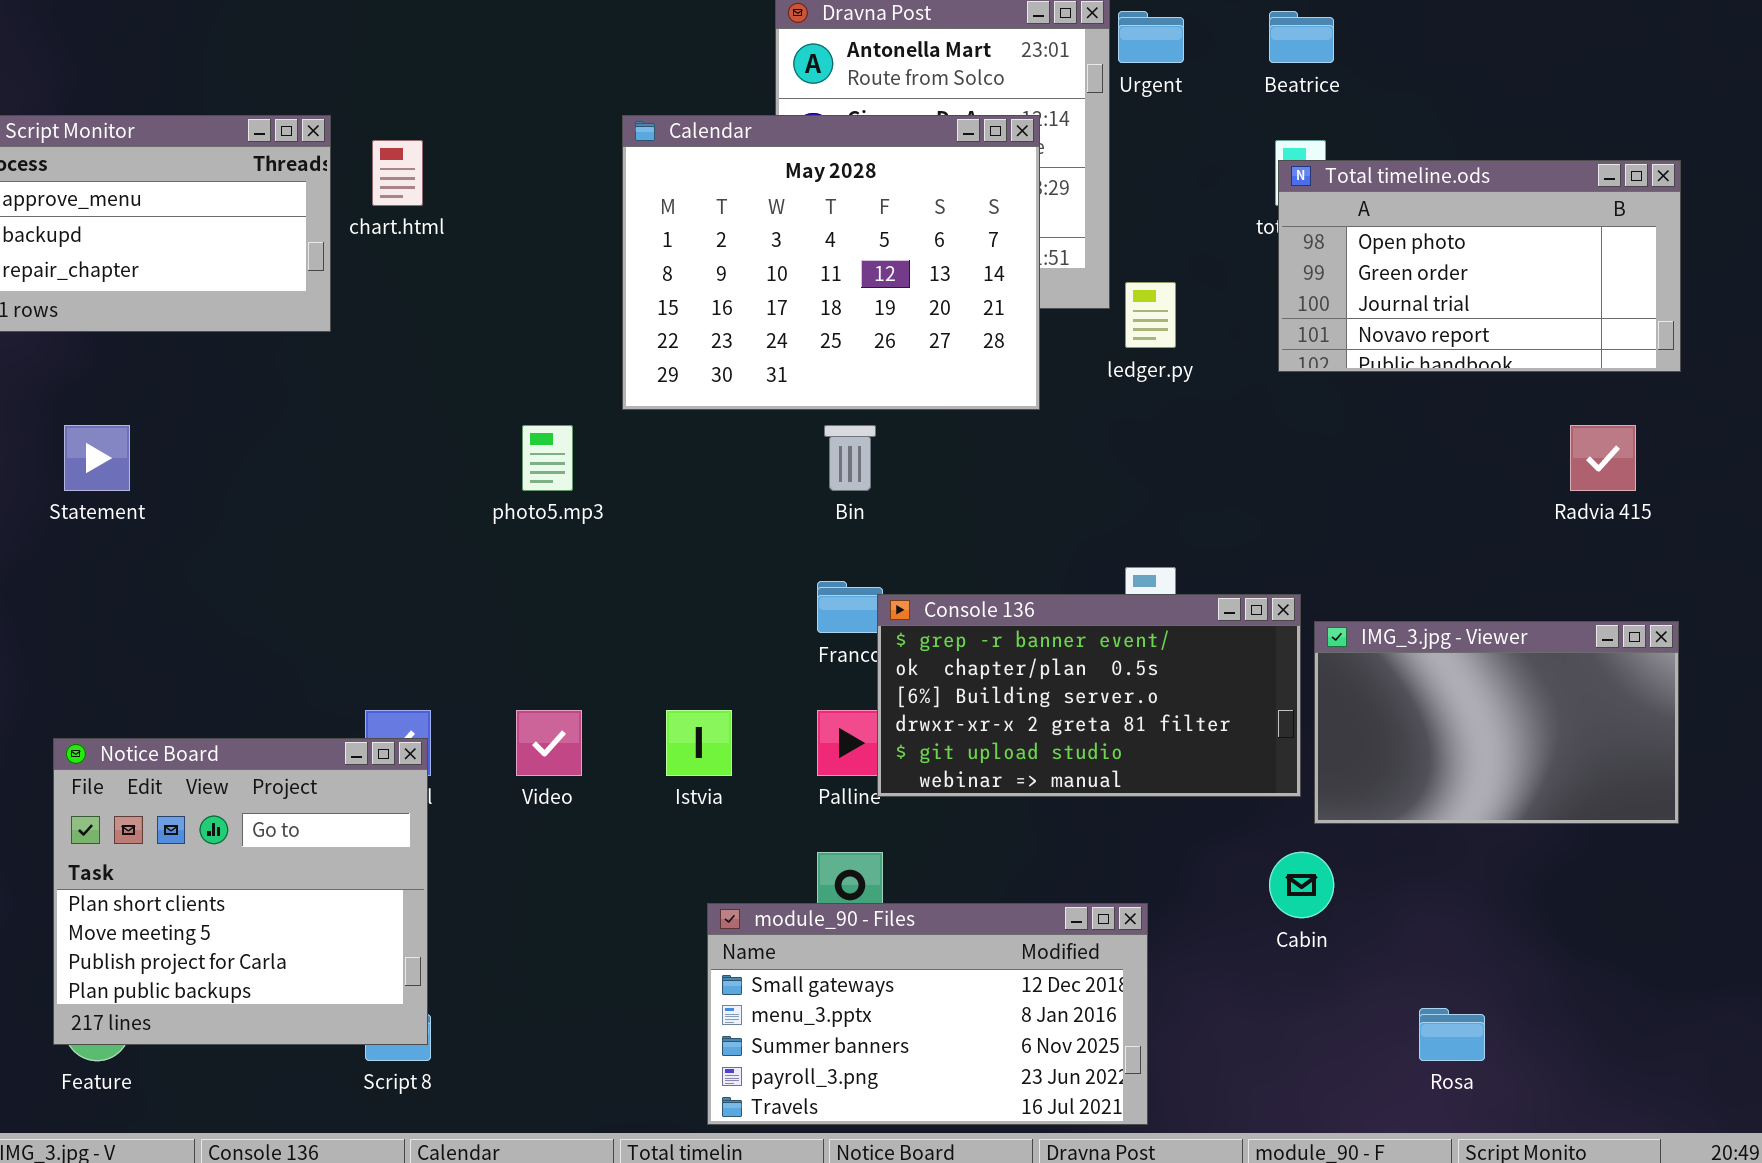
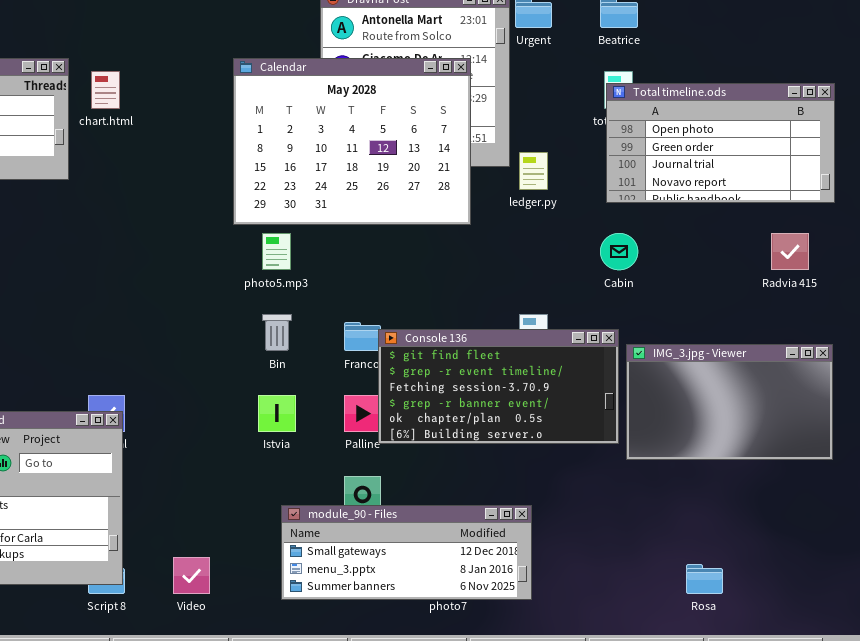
photo5.mp3: [522,425,573,491] -> [262,233,291,270], moved
Bin: [824,425,876,491] -> [262,314,292,351], moved
Console 136: [877,594,1301,797] -> [378,329,619,444], scrolled up 3 rows
Video: [516,710,582,776] -> [173,557,210,594], moved
Cabin: [1269,852,1334,918] -> [600,233,638,270], moved
module_90 - Files: [707,903,1148,1125] -> [281,505,532,600], resized

